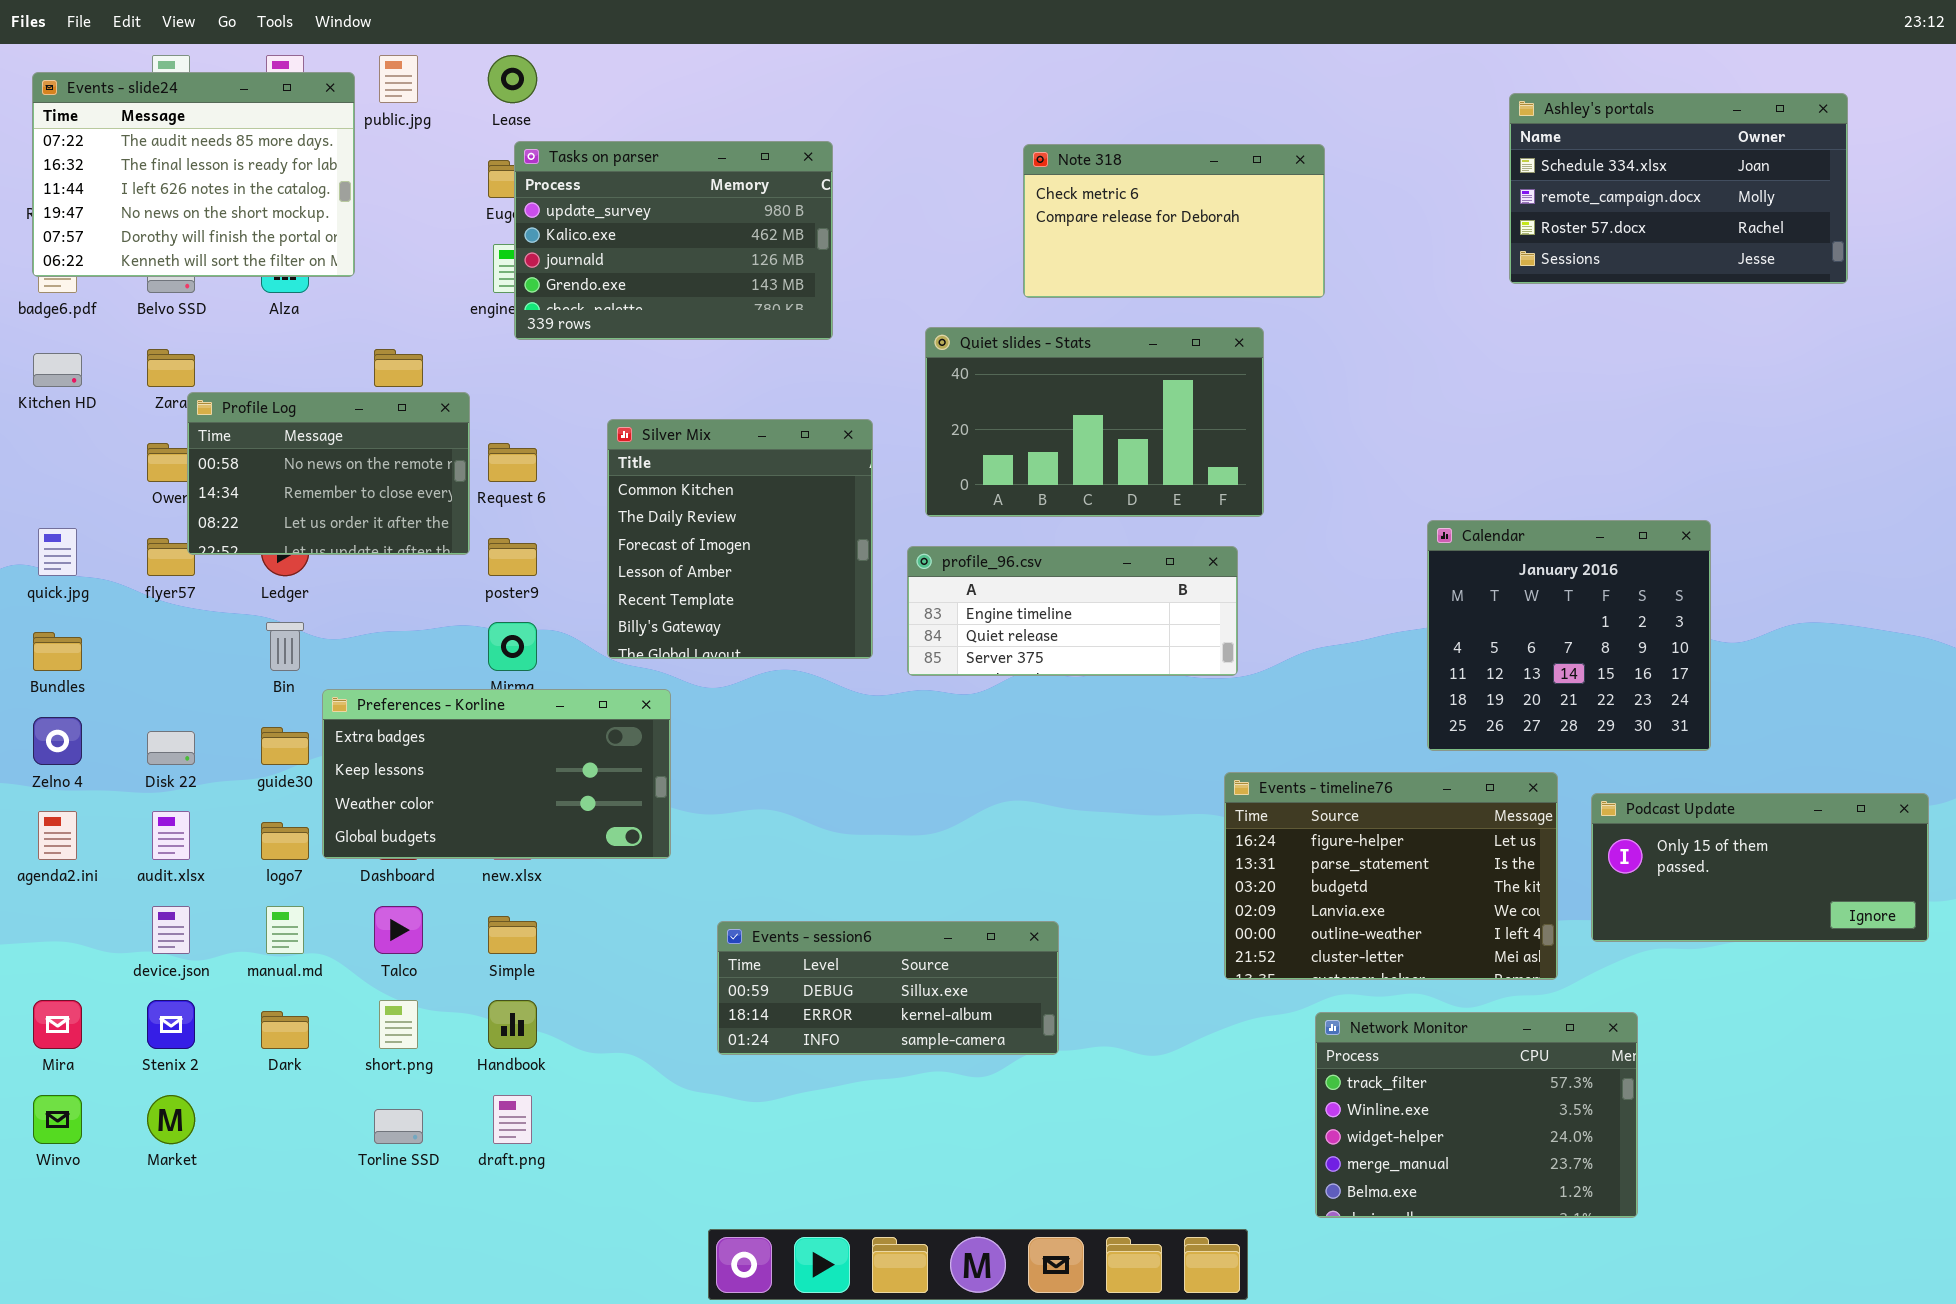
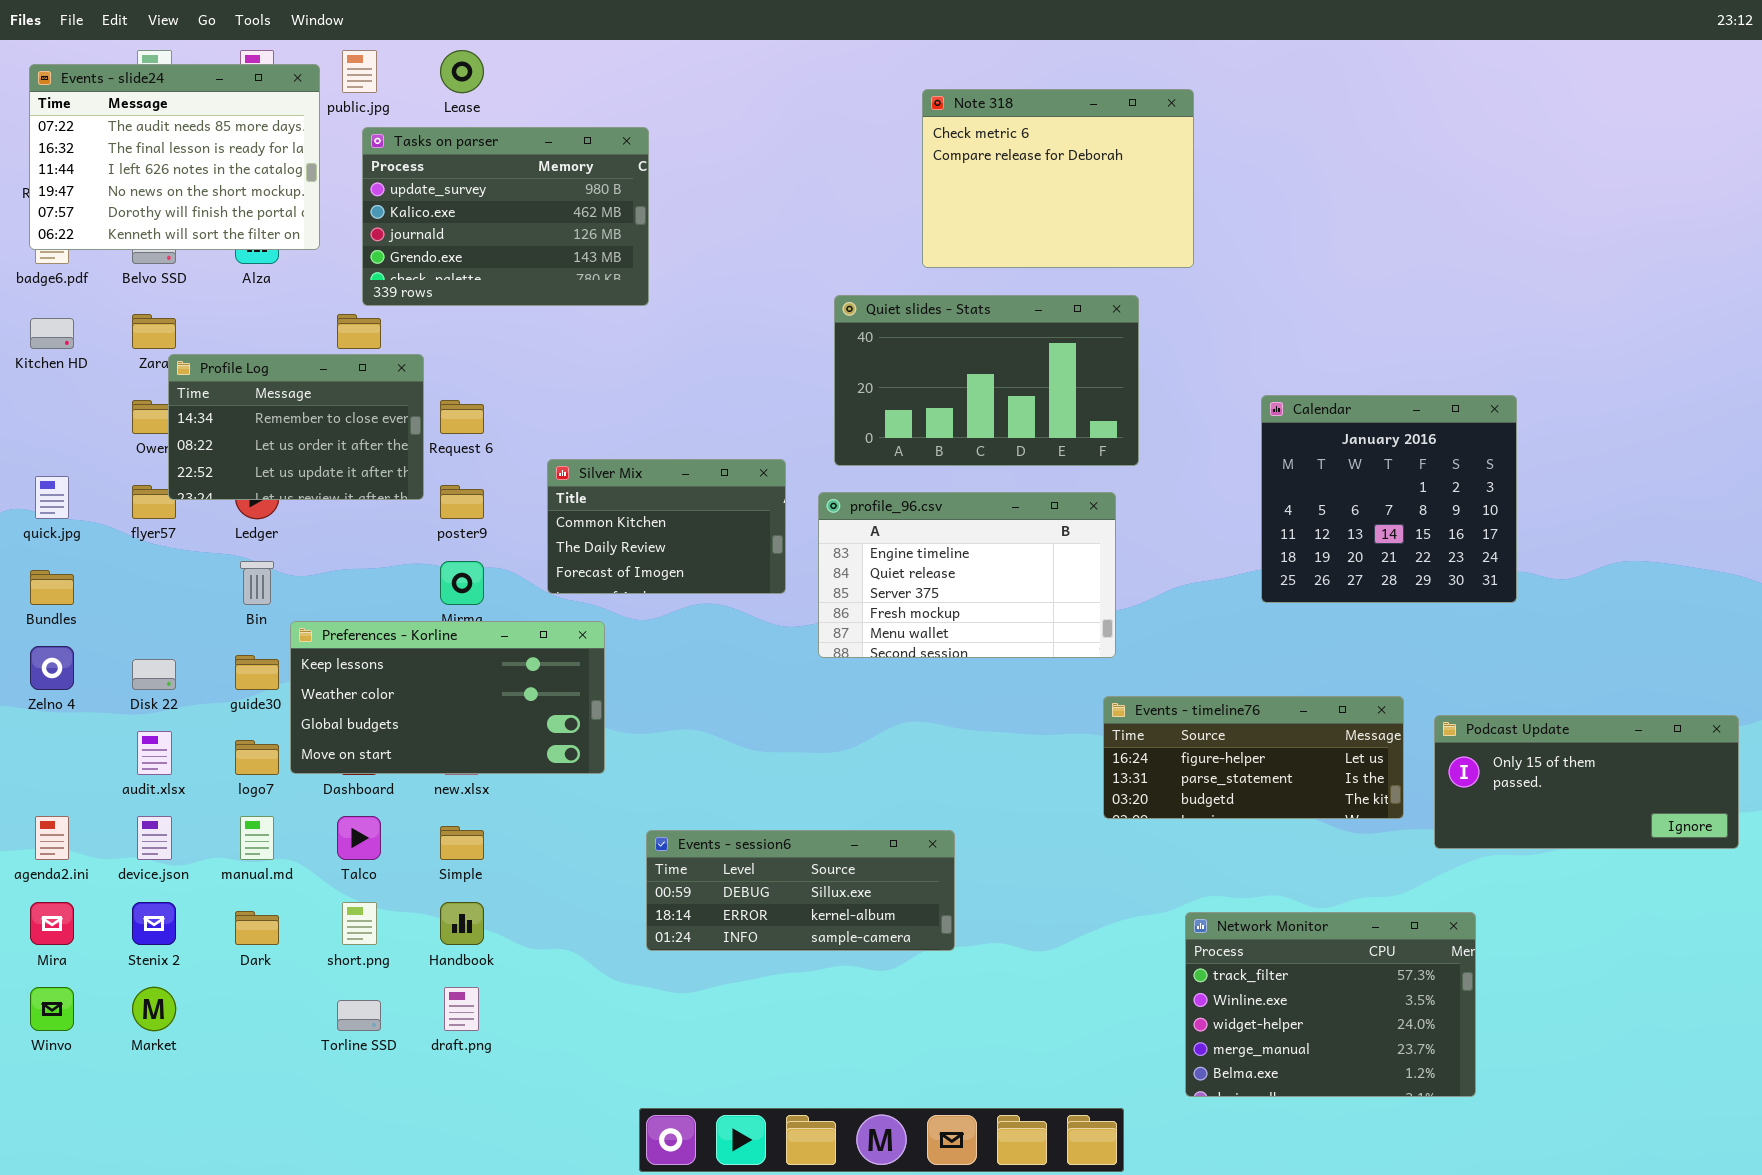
Ashley's portals: [1509,93,1848,284] -> none, closed
Tasks on parser: [514,141,833,340] -> [362,127,649,306], moved
Note 318: [1023,144,1325,298] -> [922,89,1194,268], resized
Profile Log: [187,392,470,555] -> [168,354,424,500], scrolled down 1 row
Silver Mix: [607,419,873,659] -> [547,459,786,594], resized
Calendar: [1427,520,1711,751] -> [1261,395,1517,603], moved
profile_96.csv: [907,546,1238,676] -> [818,492,1116,658], resized
Preferences - Korline: [322,689,671,859] -> [290,621,605,774], scrolled down 1 row
Events - timeline76: [1224,772,1558,980] -> [1103,696,1404,819], resized
agenda2.ini: [38,811,77,860] -> [35,816,69,860], moved

